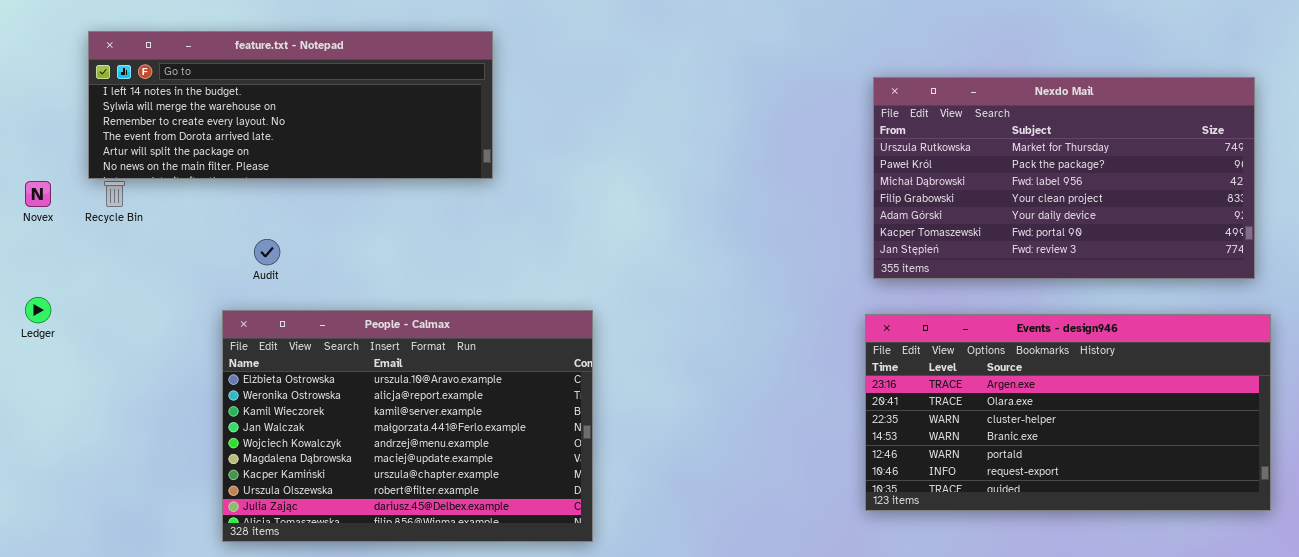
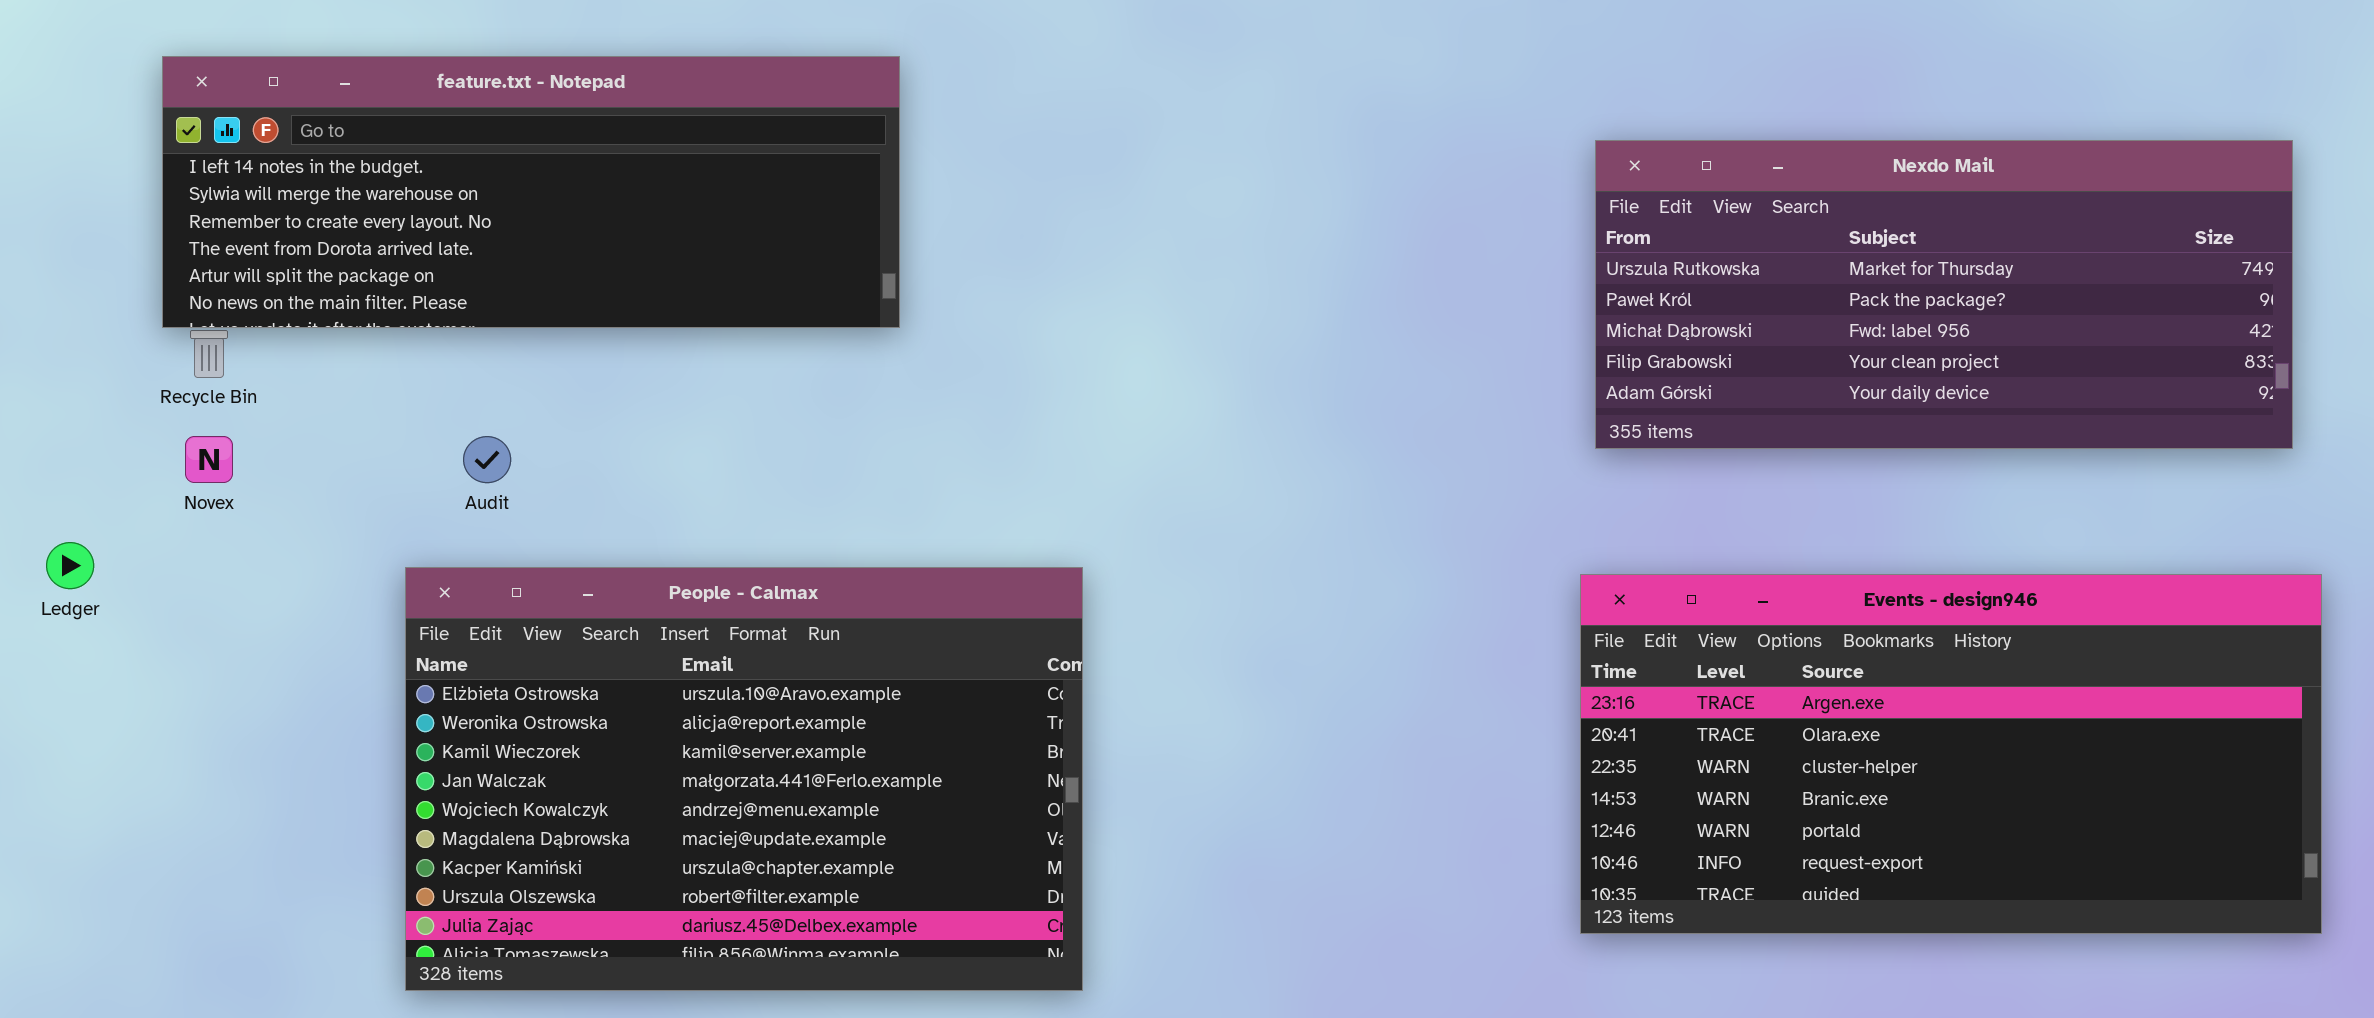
Nexdo Mail: [873,77,1255,279] -> [1595,140,2293,449], resized
Novex: [25,181,51,207] -> [185,436,233,483], moved

